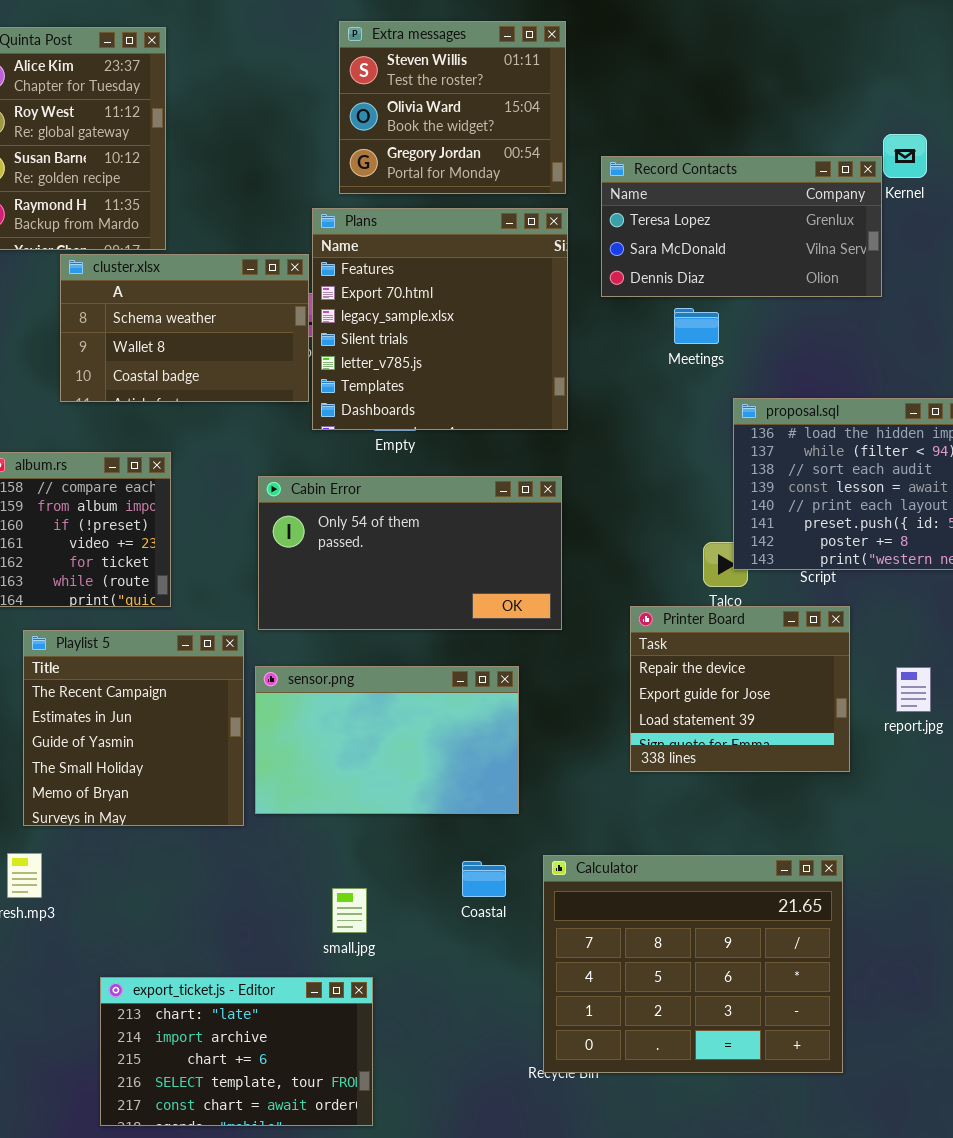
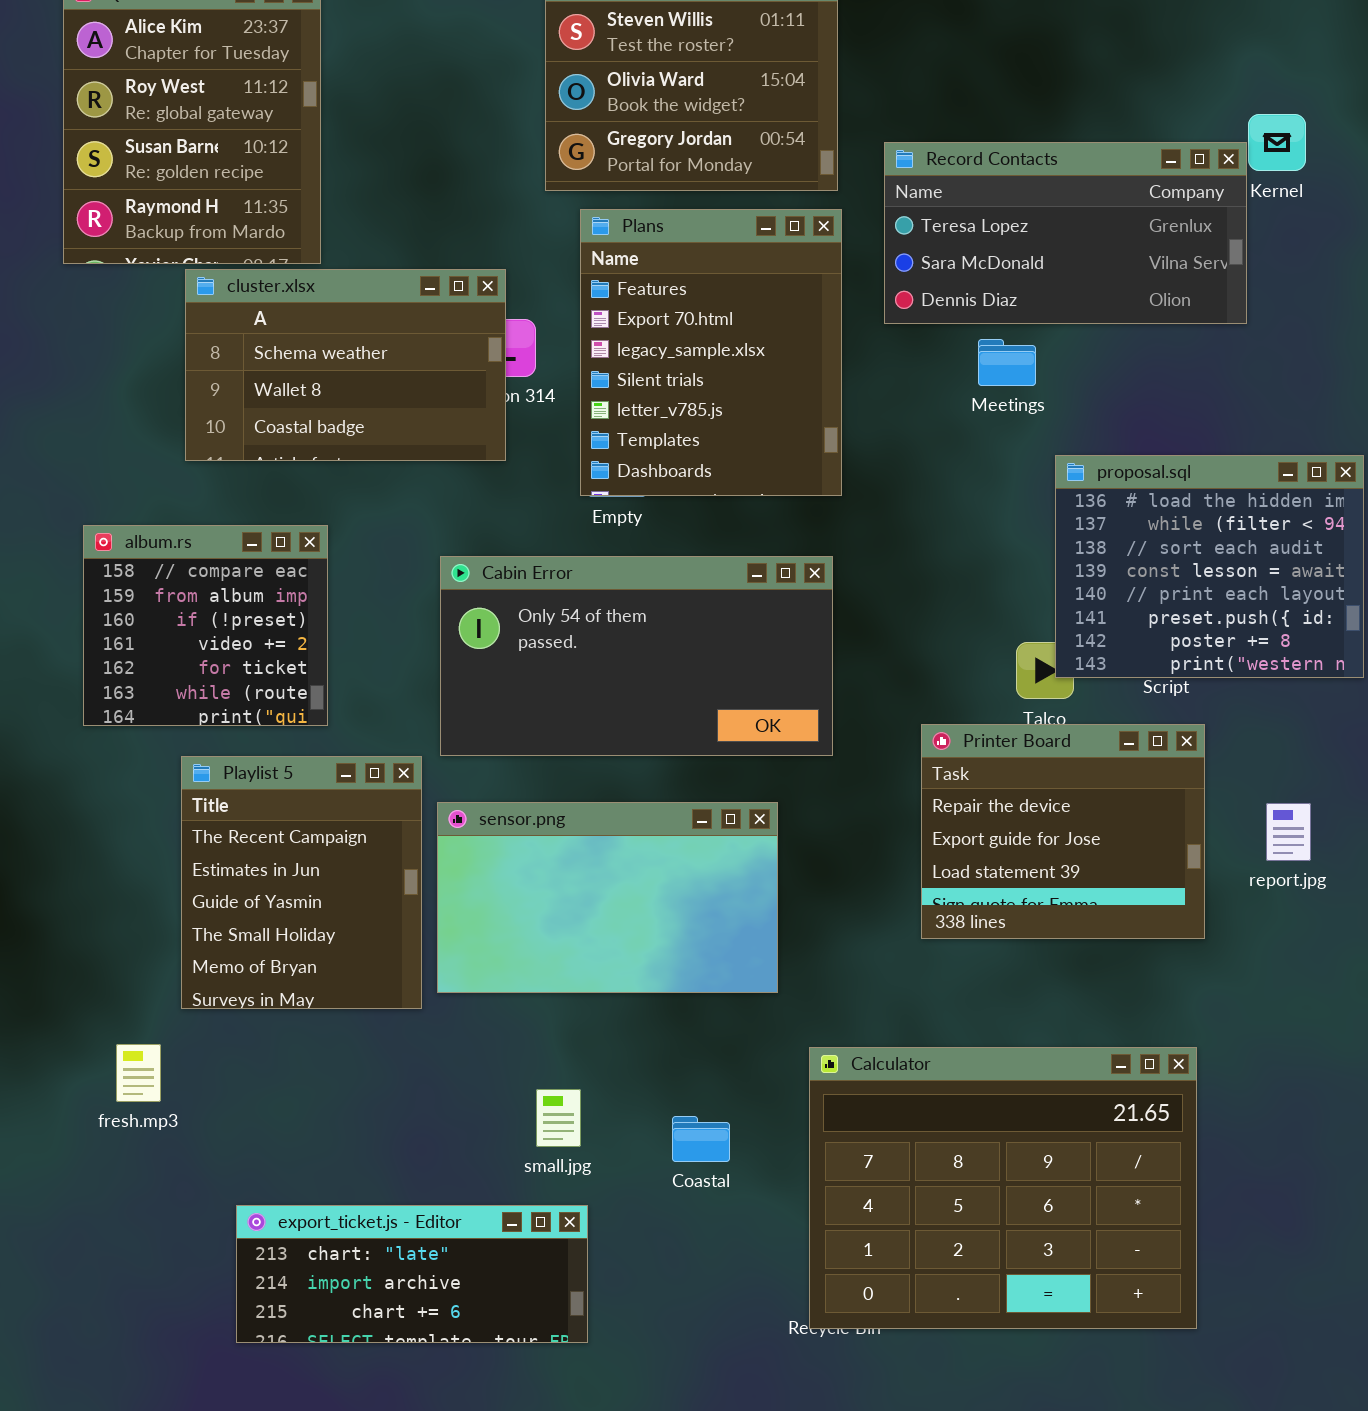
Plans: [312,208,568,430] -> [580,209,842,496], resized
Playlist 5: [23,630,244,826] -> [181,756,422,1009], resized
Coastal: [462,861,506,897] -> [672,1116,730,1162], moved
export_ticket.js - Editor: [100,977,373,1126] -> [236,1205,588,1343], resized

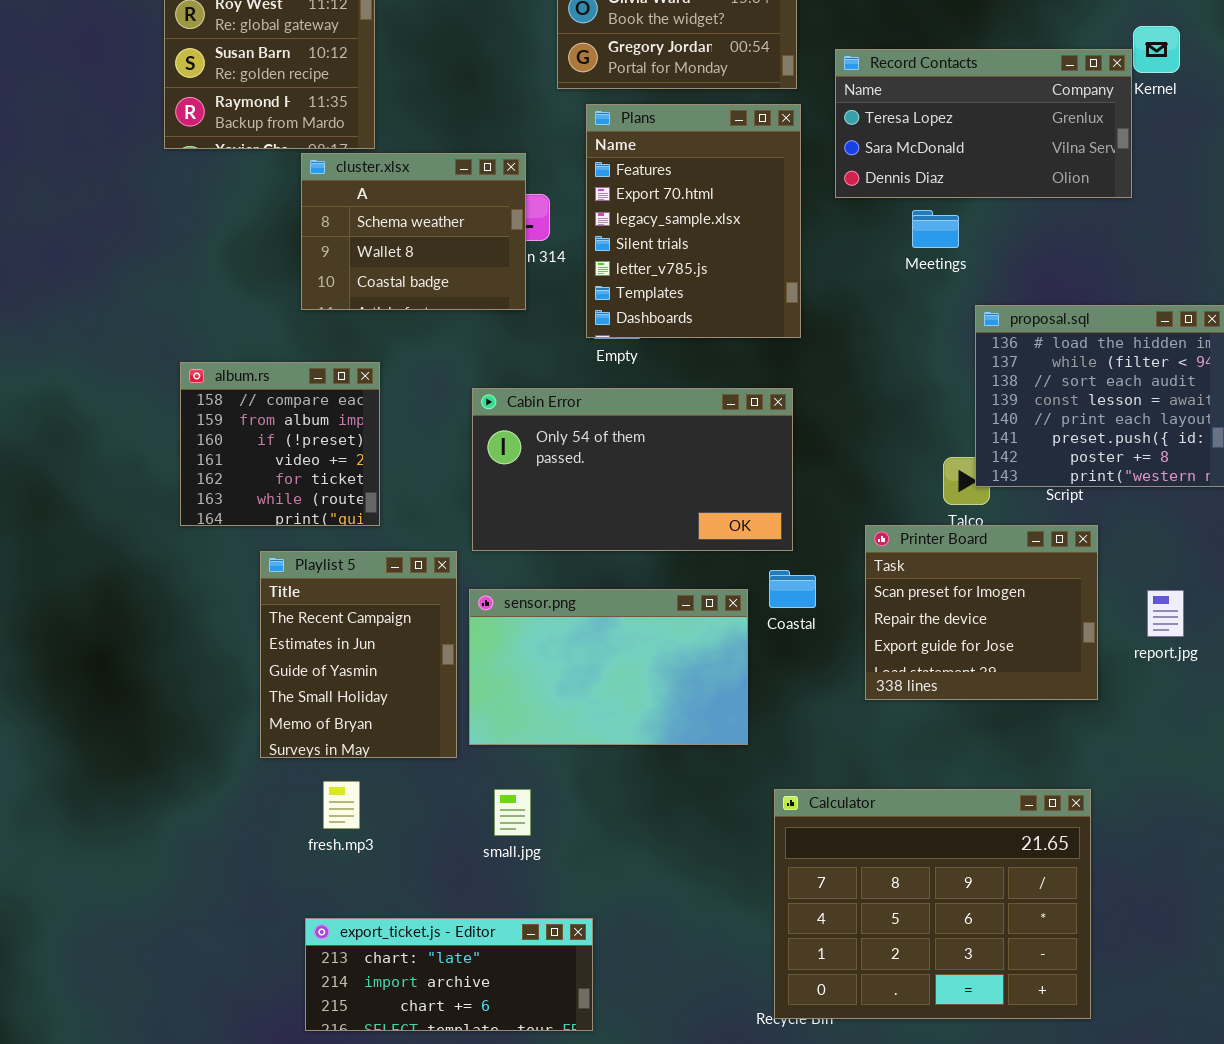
cluster.xlsx: [185,269,506,461] -> [301,153,526,310], resized
Printer Board: [921,724,1205,939] -> [865,525,1098,700], scrolled up 1 row
fresh.mp3: [116,1044,161,1102] -> [323,781,360,829], moved
small.jpg: [536,1089,581,1147] -> [494,789,531,836], moved
Coastal: [672,1116,730,1162] -> [769,570,816,608], moved

